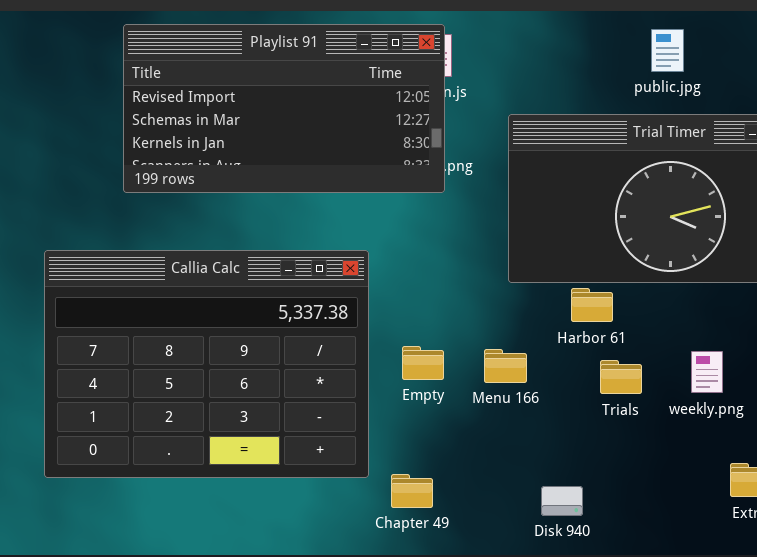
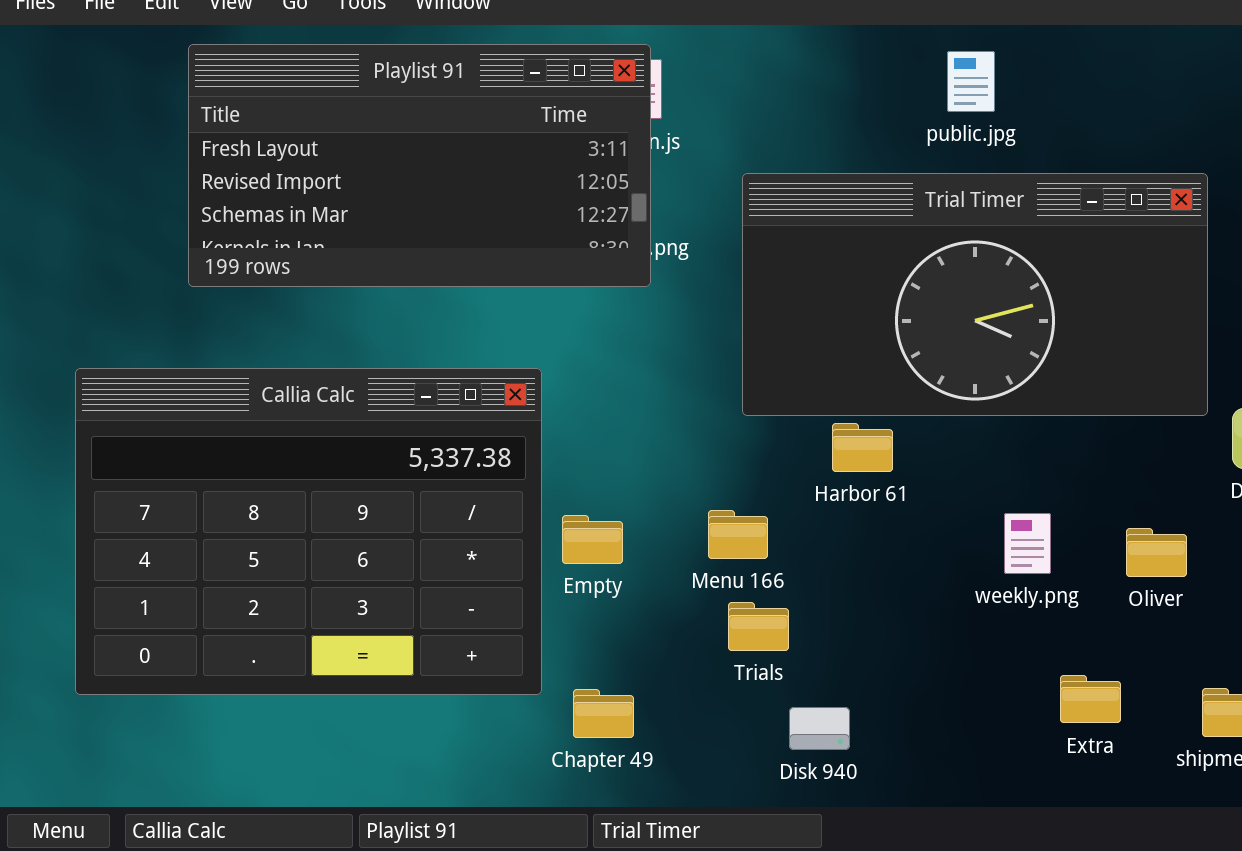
Playlist 91: [123,24,445,193] -> [188,44,651,287], scrolled up 1 row
Empty: [402,346,444,380] -> [562,515,623,564], moved
Trials: [600,360,642,394] -> [728,602,789,651], moved

